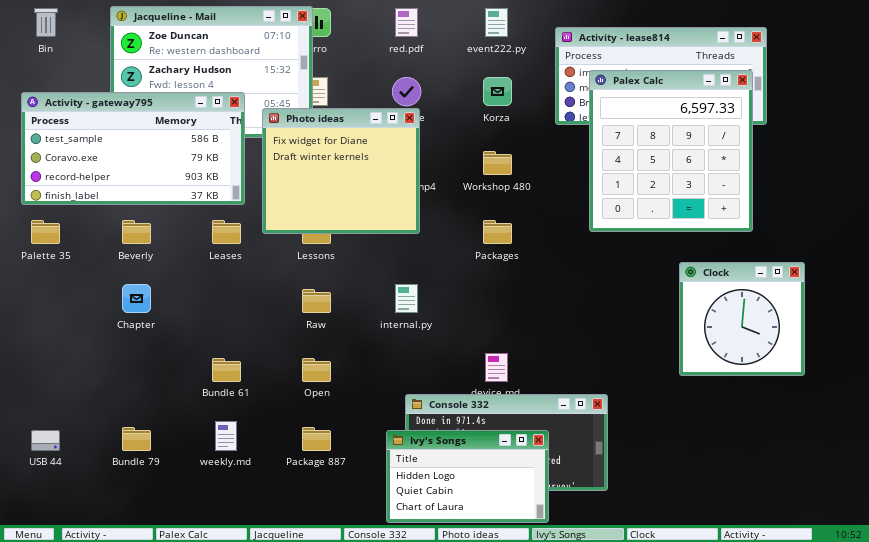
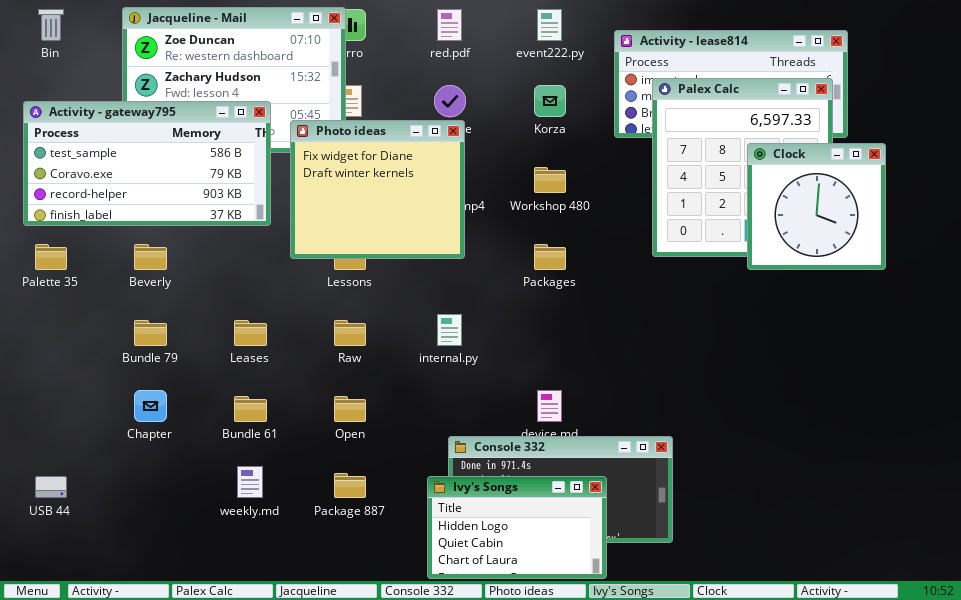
Leases: [212,220,241,244] -> [234,320,267,346], moved
Clock: [679,262,805,376] -> [747,143,886,270], moved
Chapter: [122,284,151,313] -> [134,390,167,422], moved
Bundle 79: [122,427,151,451] -> [134,320,167,346], moved

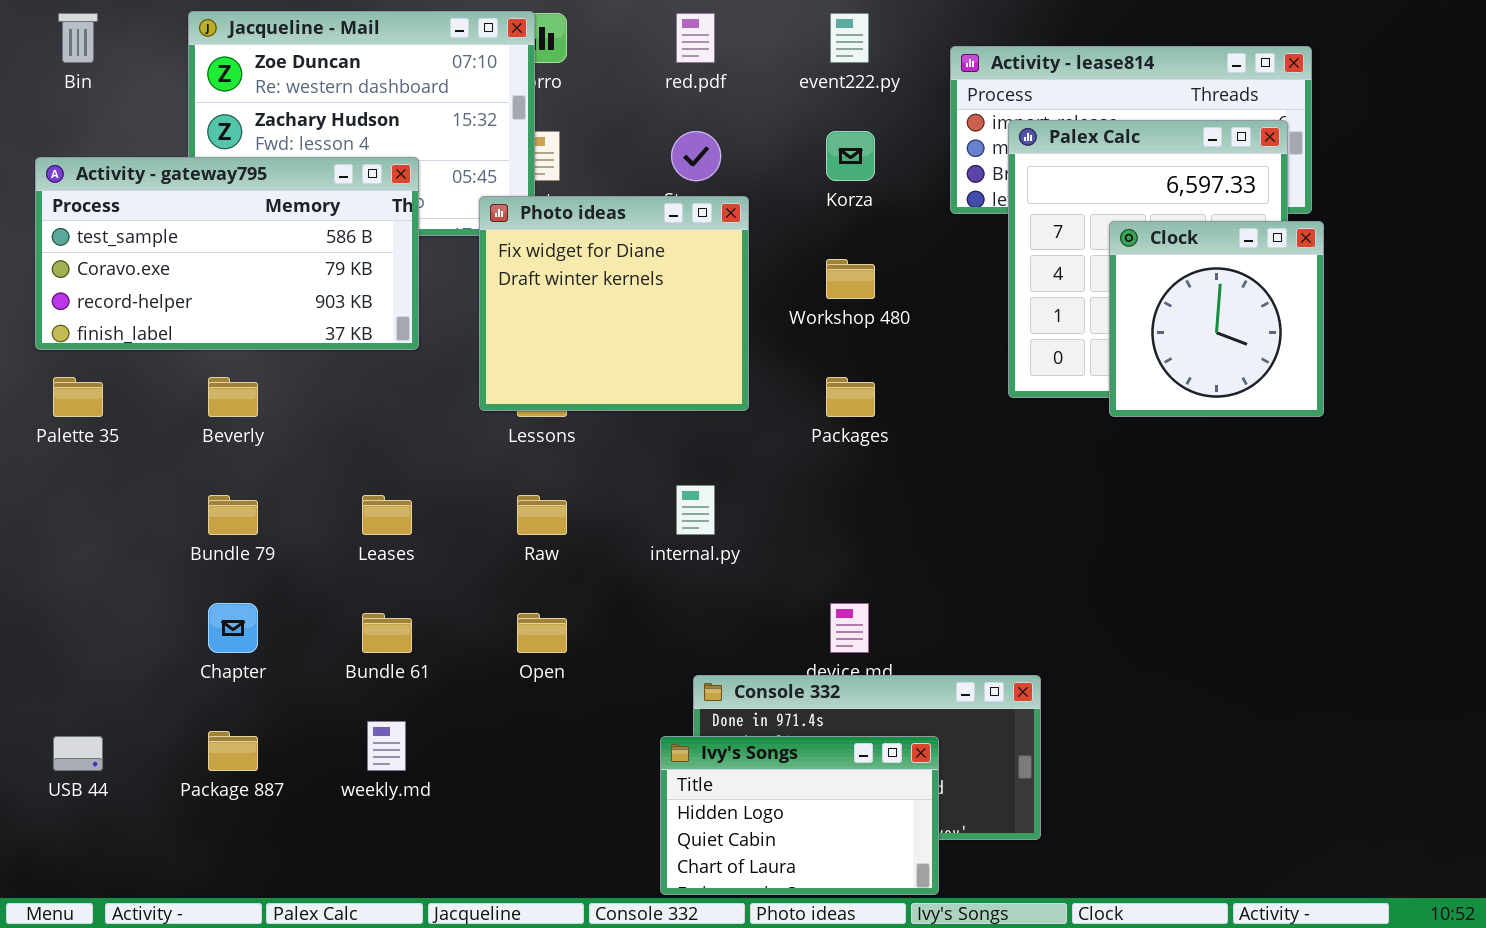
Photo ideas: [290,120,465,259] -> [479,196,749,411], moved
Clock: [747,143,886,270] -> [1109,221,1324,417], moved
Package 887: [334,473,366,498] -> [208,731,258,771], moved

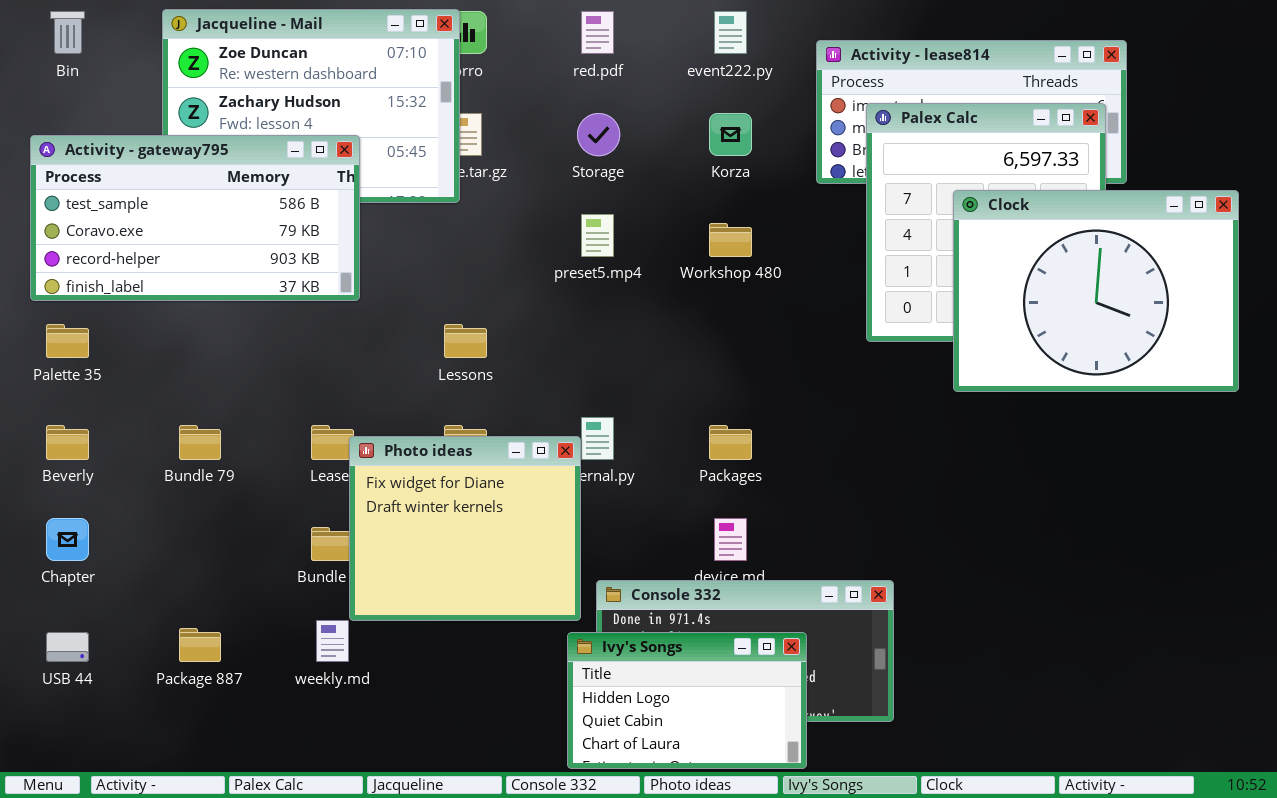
Photo ideas: [479,196,749,411] -> [349,436,581,621], moved
Clock: [1109,221,1324,417] -> [953,190,1239,392], resized
Beverly: [208,377,258,417] -> [46,425,89,460], moved
Packages: [826,377,875,417] -> [709,425,752,460], moved
Chapter: [208,603,258,653] -> [46,518,89,561], moved

